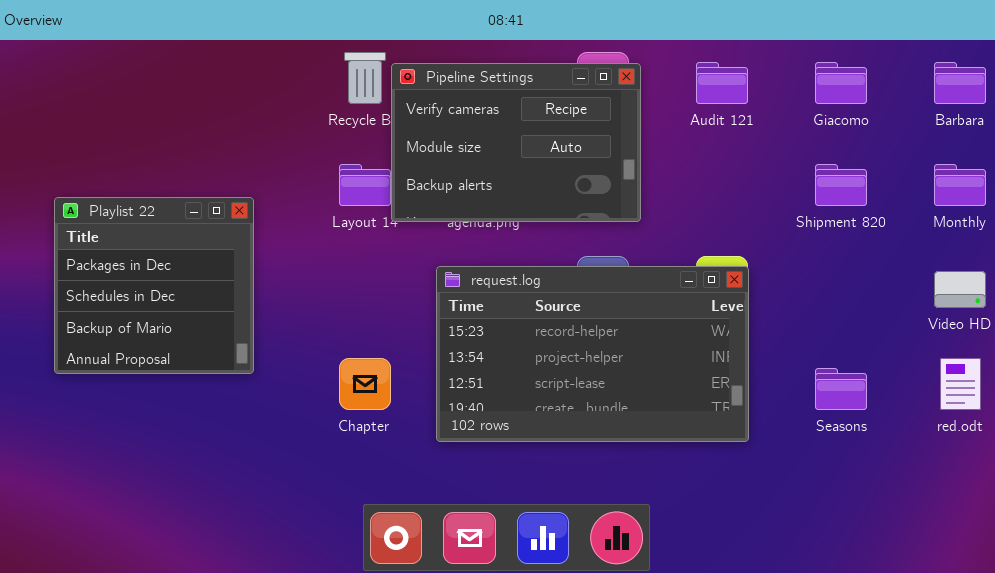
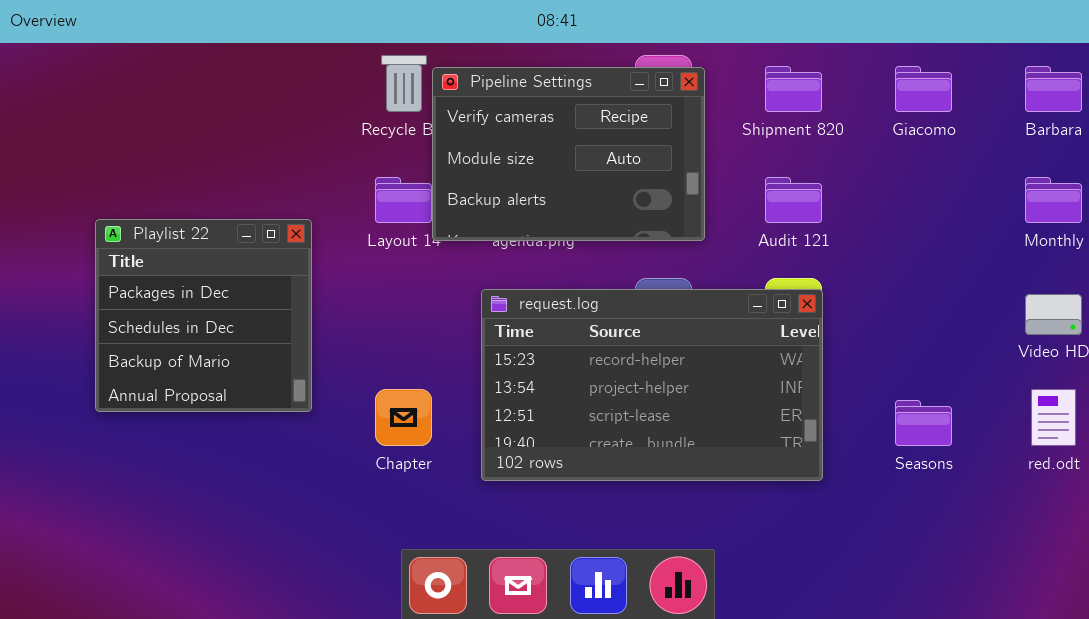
Audit 121: [696,62,748,104] -> [765,177,822,223], moved
Shipment 820: [815,164,867,206] -> [765,66,822,112], moved
Playlist 22: [54,197,254,374] -> [95,219,312,412], moved

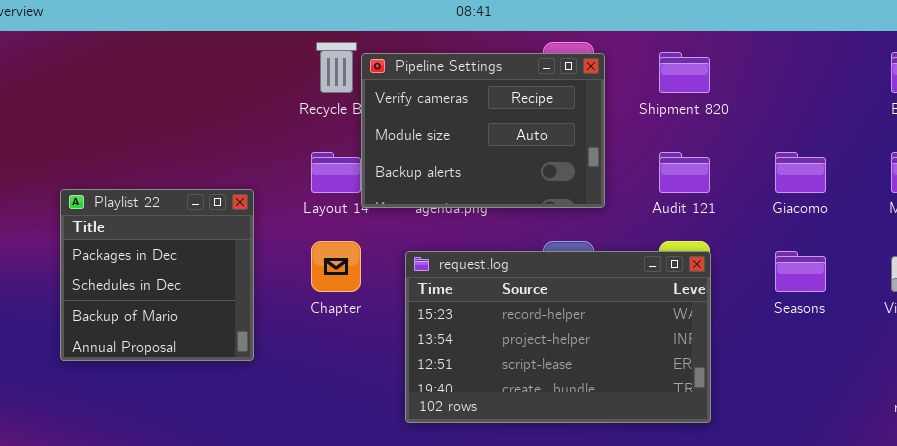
Giacomo: [895,66,952,112] -> [775,152,826,193], moved
Chapter: [375,389,432,446] -> [311,241,361,292], moved
Seasons: [895,400,952,446] -> [775,251,826,292], moved

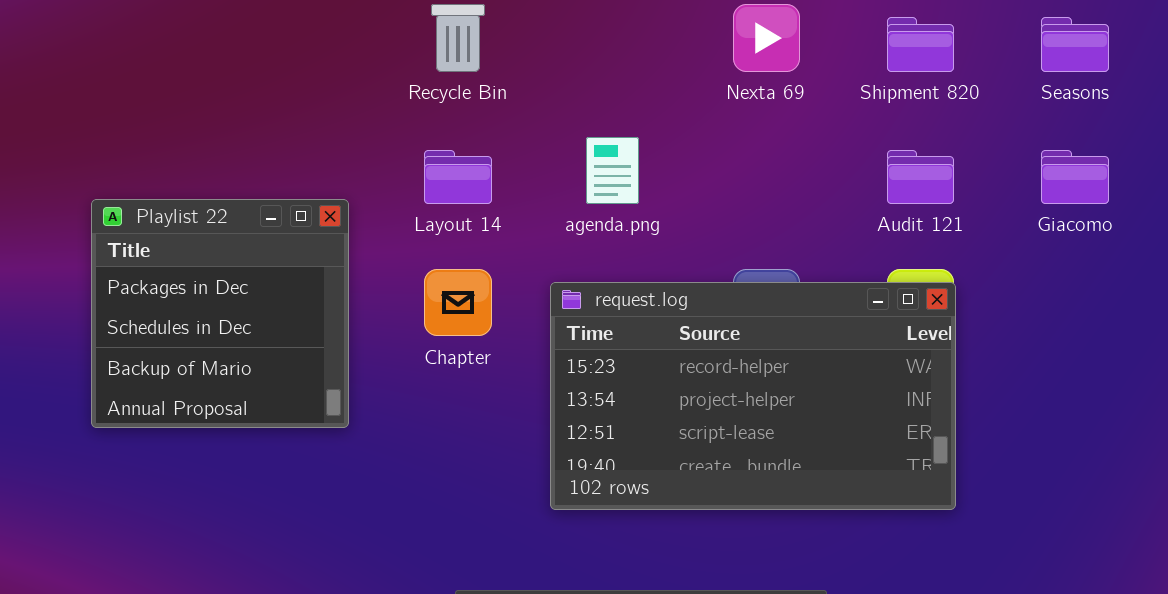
Pipeline Settings: [361,53,605,208] -> none, closed
Seasons: [775,251,826,292] -> [1041,17,1109,72], moved

